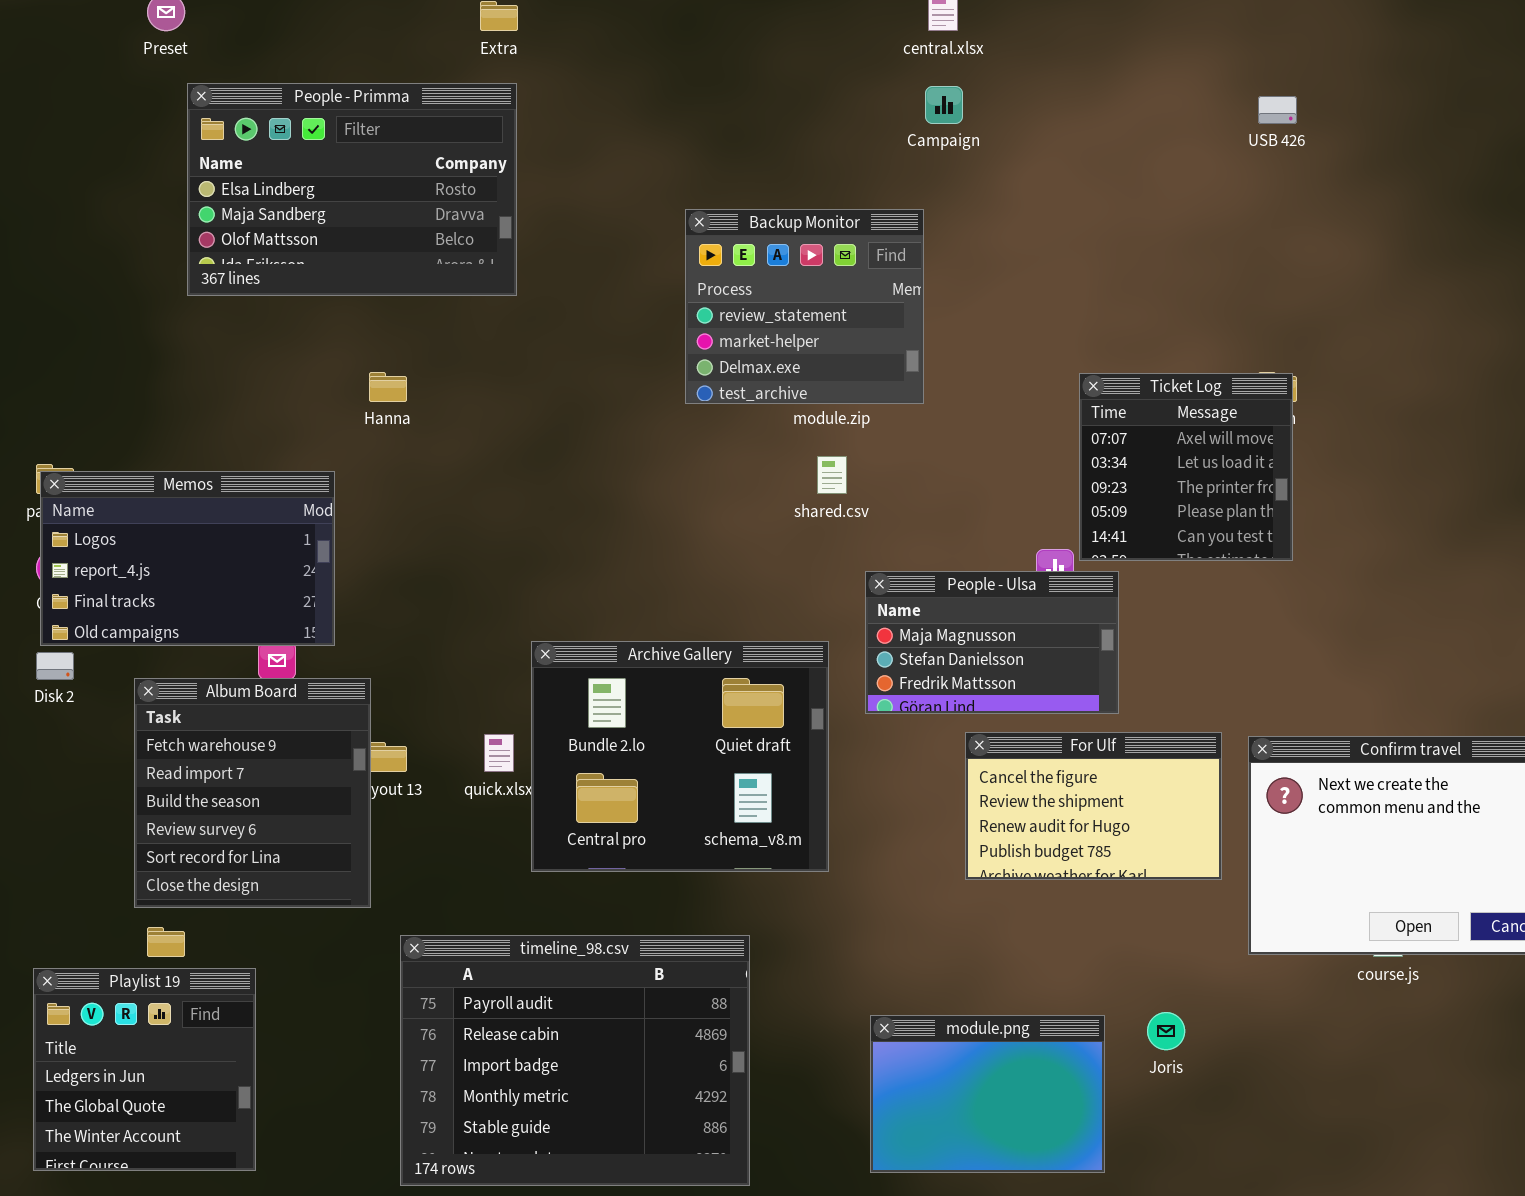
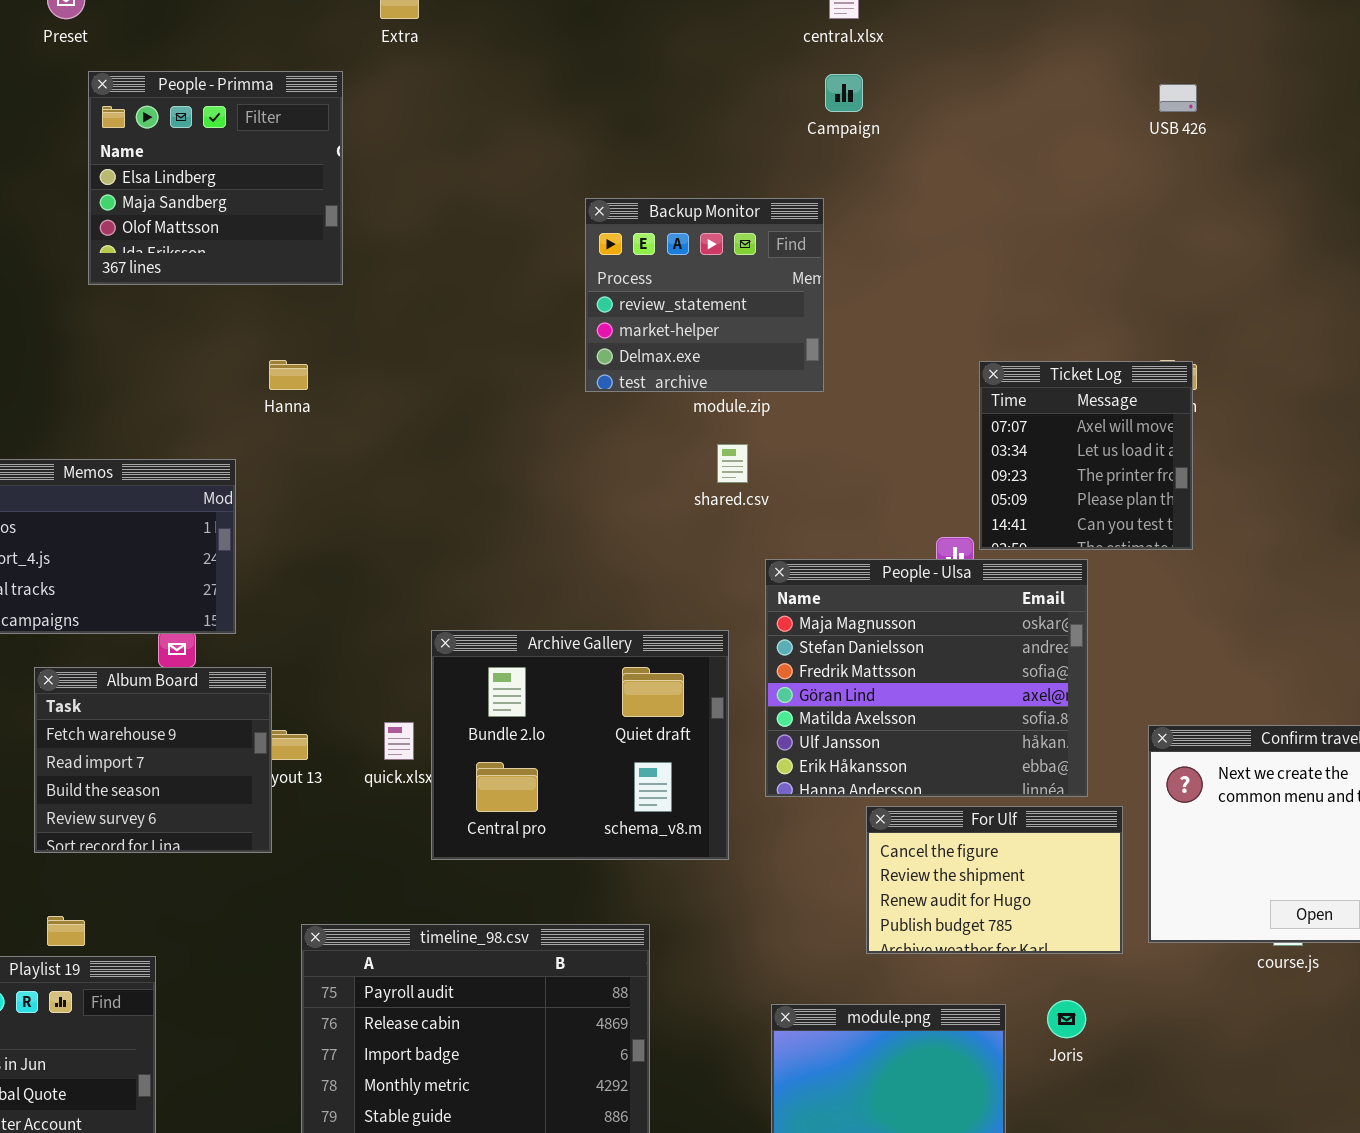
People - Primma: [187,83,517,296] -> [88,71,343,285], resized
People - Ulsa: [865,571,1119,714] -> [765,559,1088,797], resized
Album Board: [134,678,371,908] -> [34,667,272,853], resized
For Ulf: [965,732,1222,880] -> [866,806,1123,954], moved

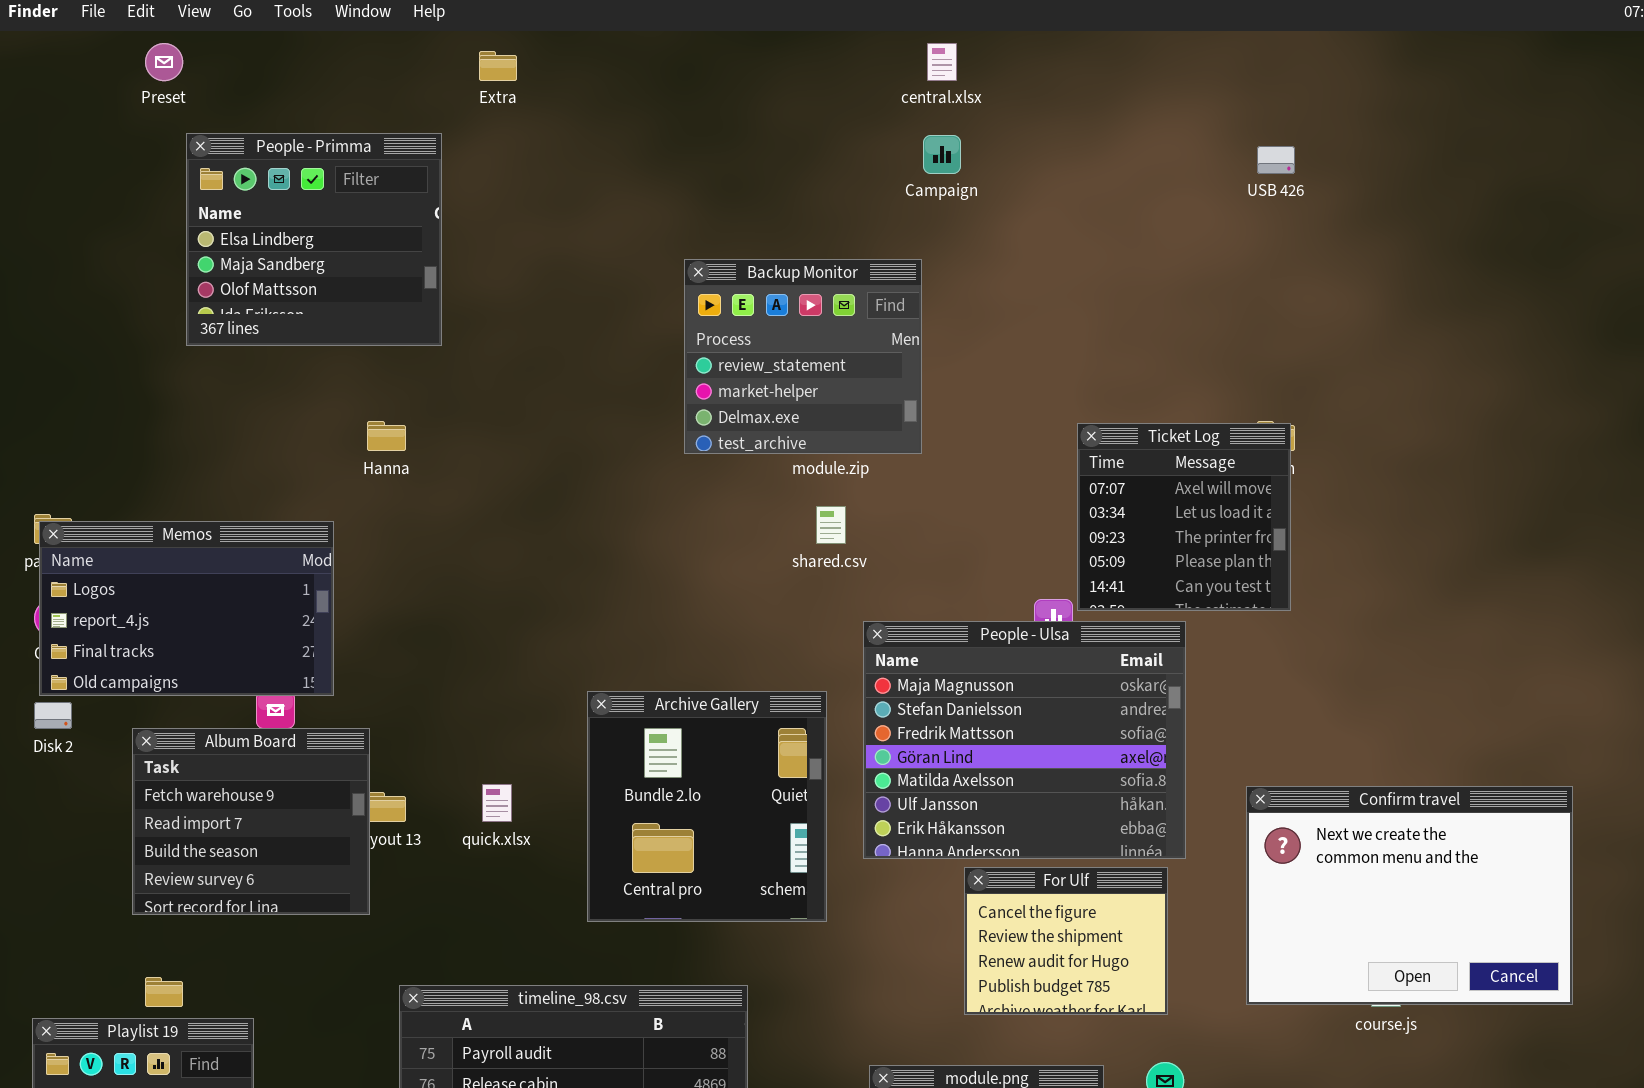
Archive Gallery: [431,630,729,860] -> [587,691,827,922], resized
For Ulf: [866,806,1123,954] -> [964,867,1168,1015], resized

